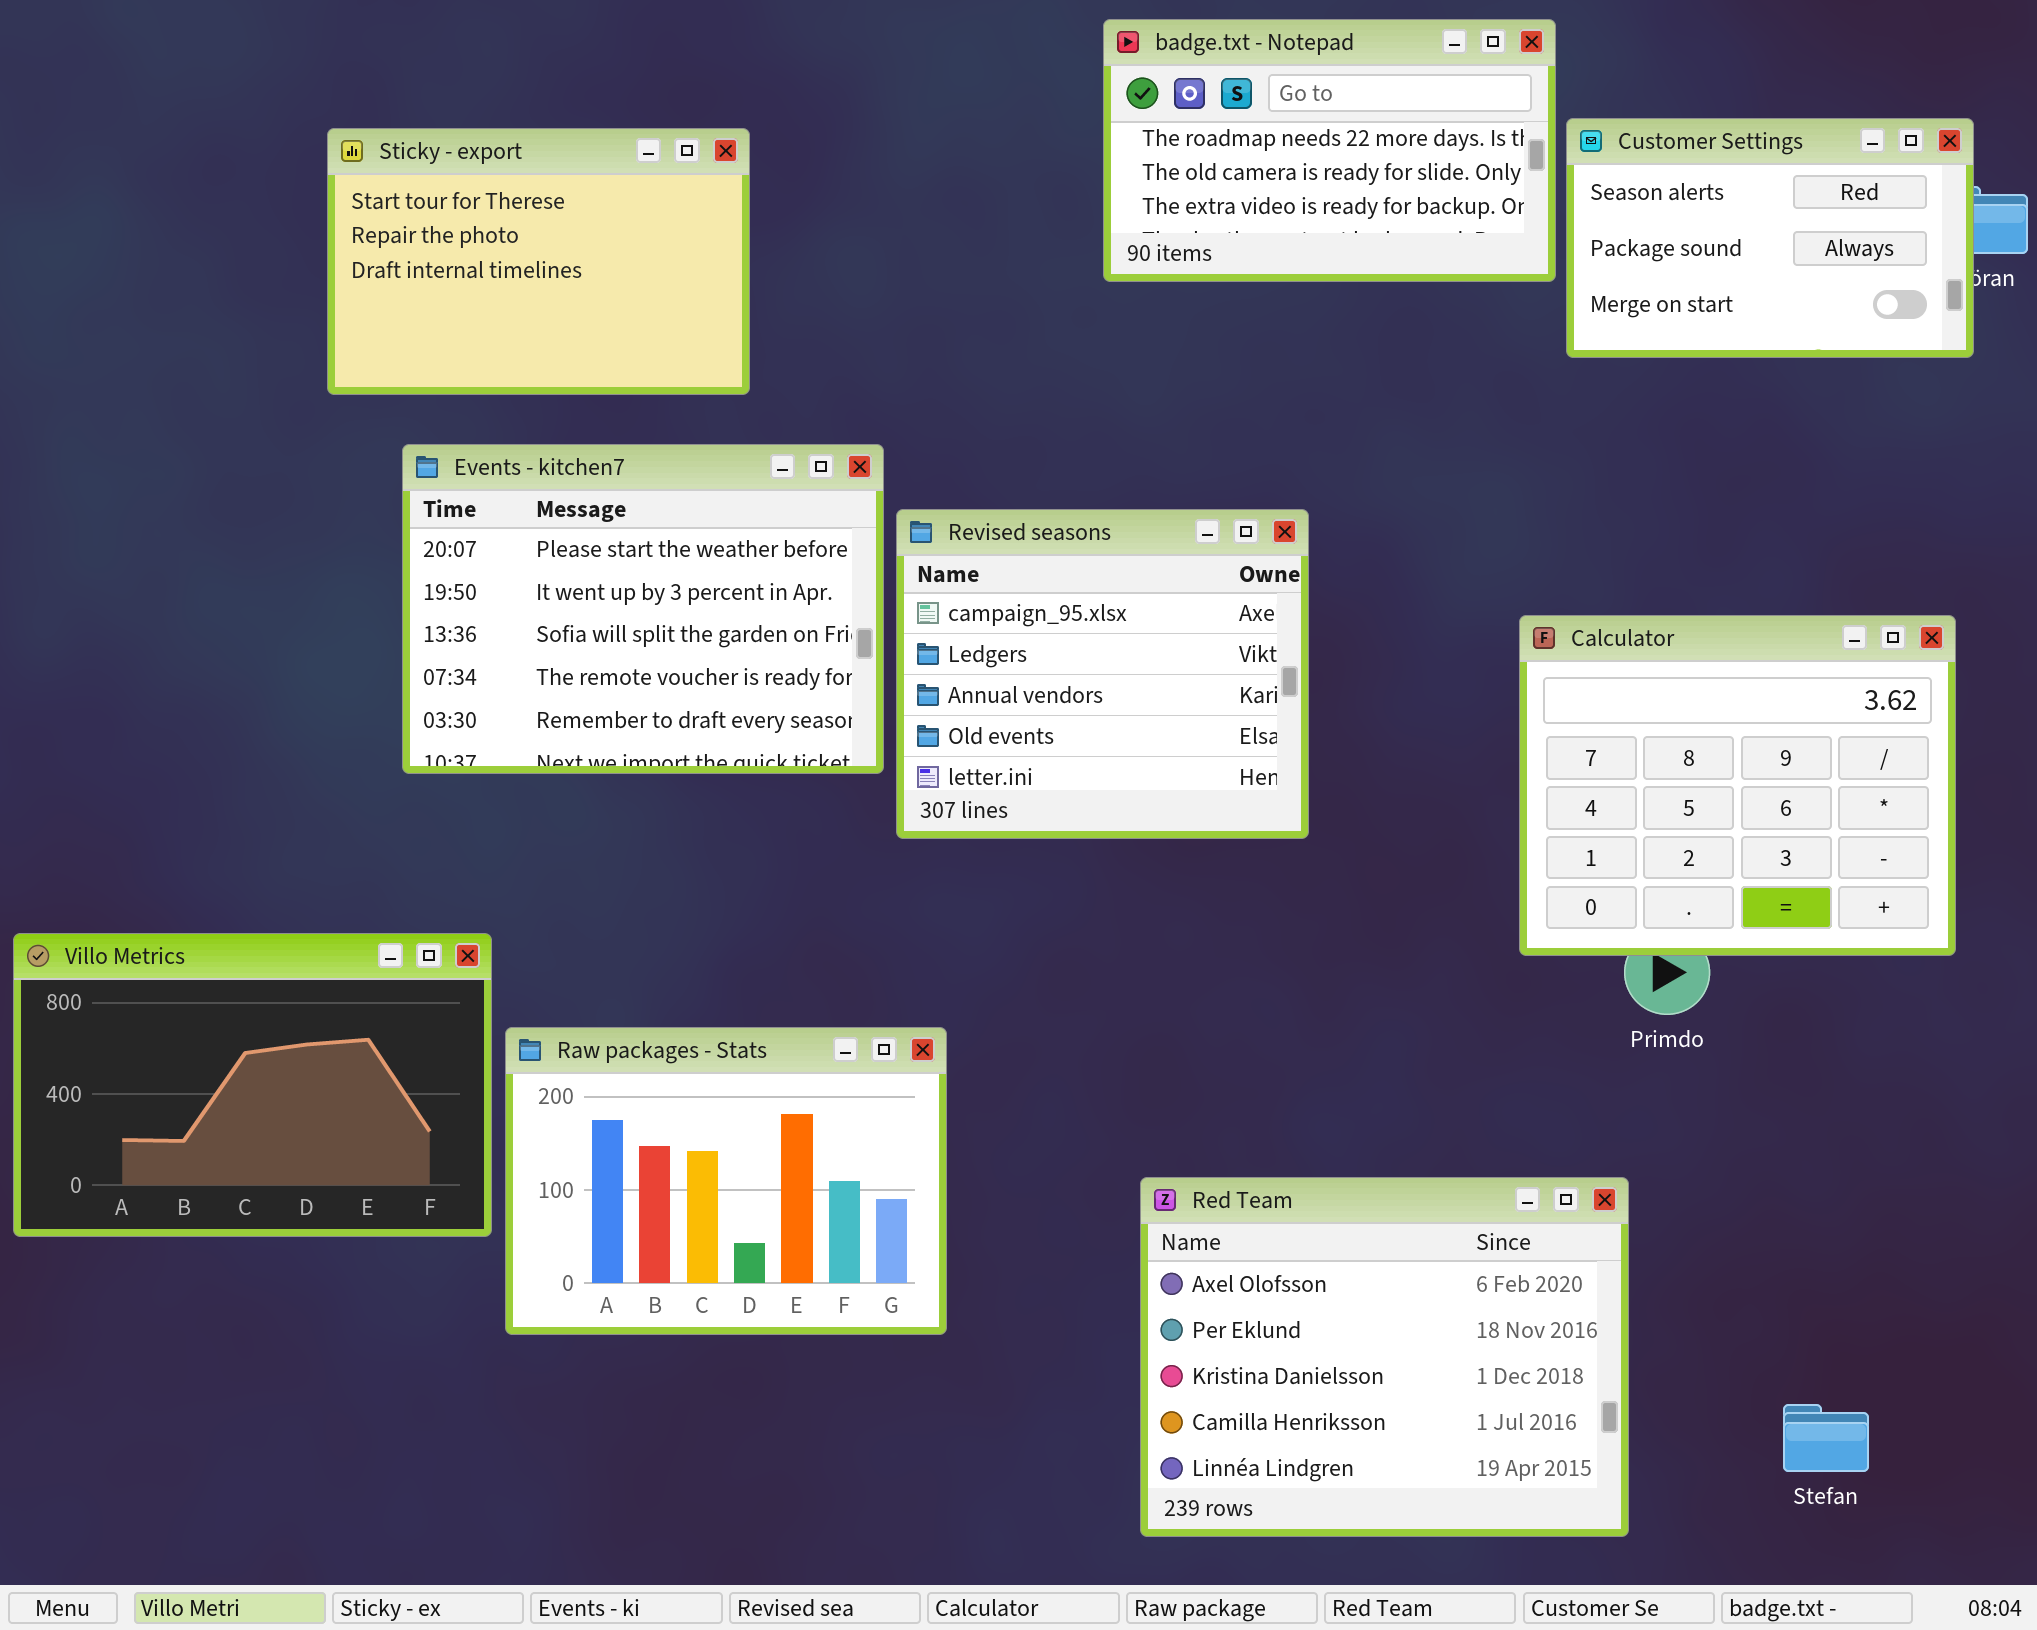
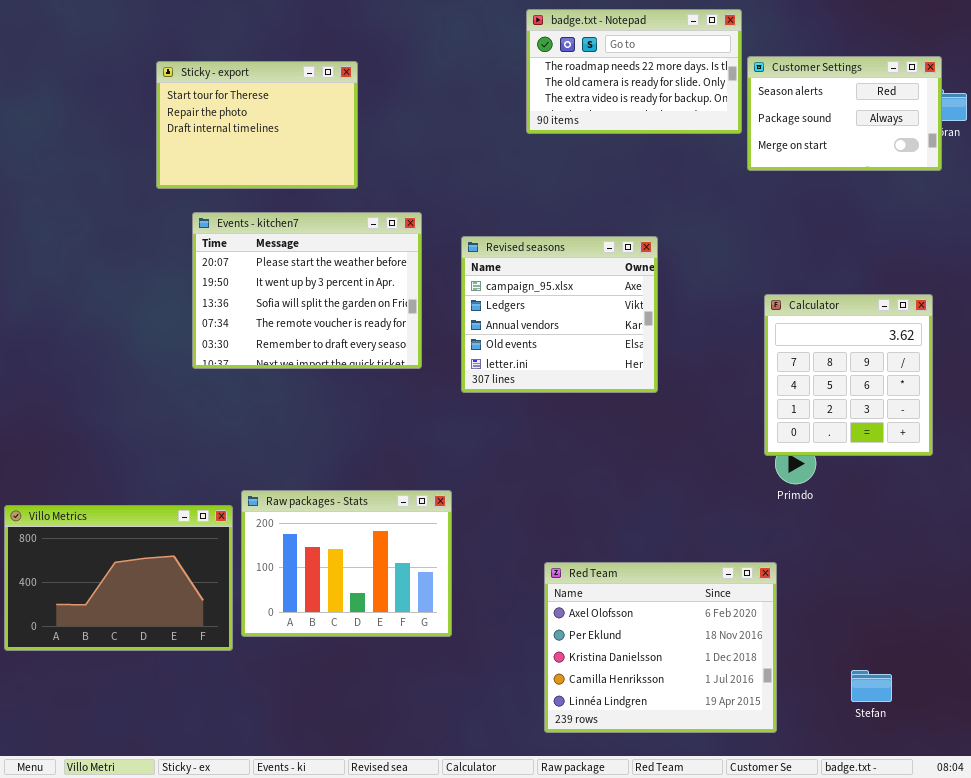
Revised seasons: [896,509,1309,839] -> [461,236,658,393], moved
Calculator: [1519,615,1956,956] -> [764,294,933,456], resized
Villo Metrics: [13,933,492,1237] -> [4,505,233,651], moved

